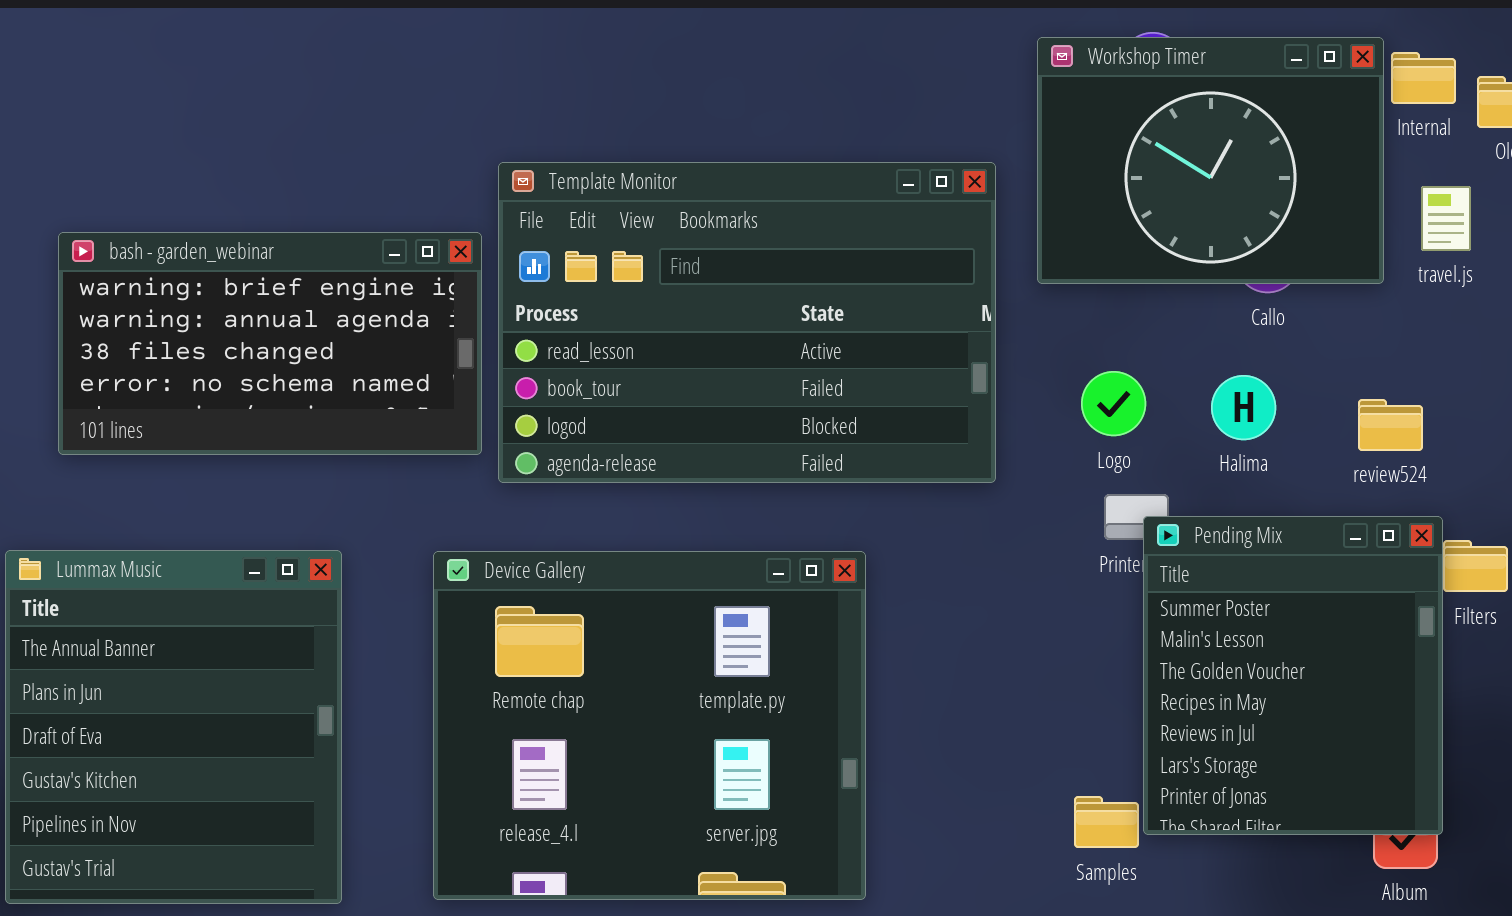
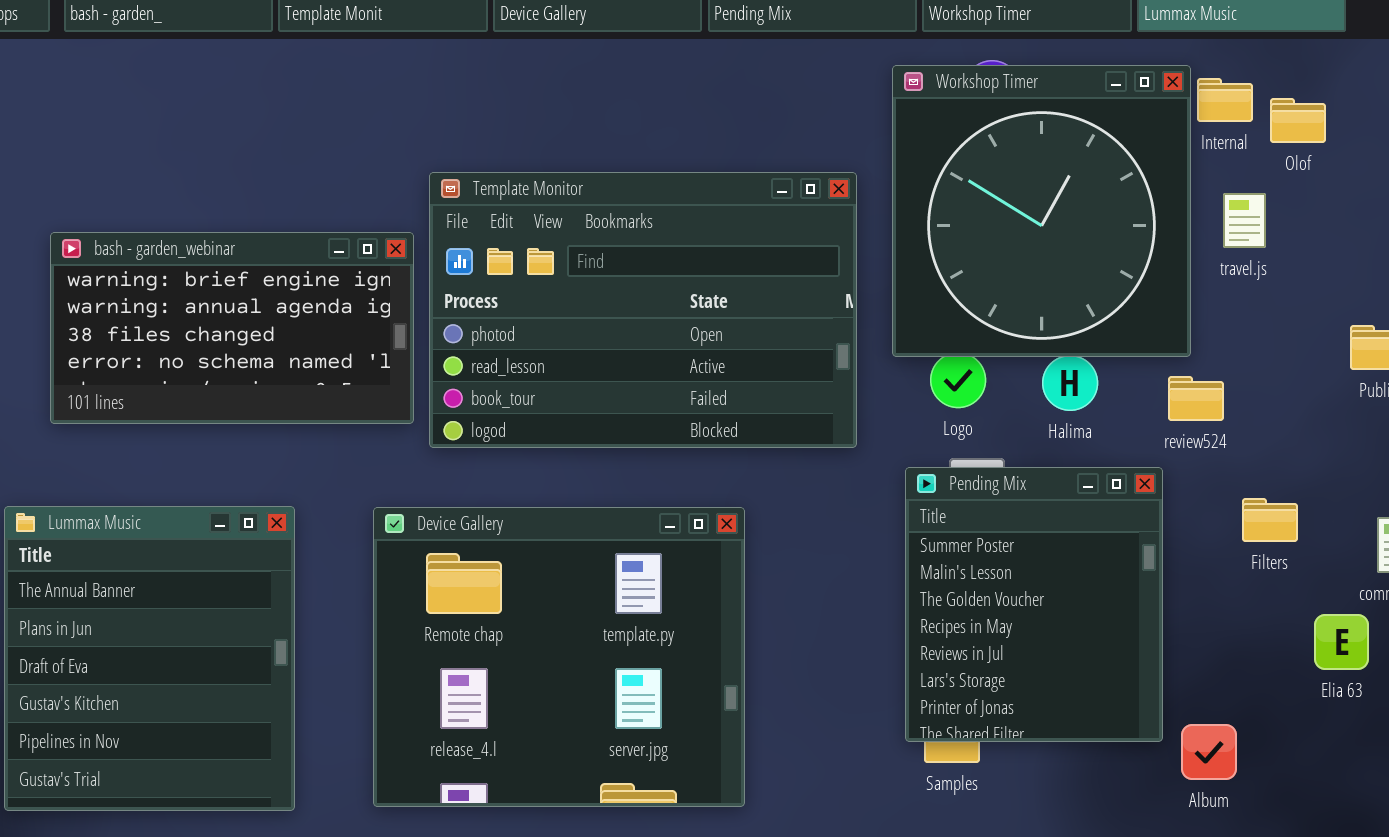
Workshop Timer: [1037,37,1384,284] -> [892,65,1191,357], resized
Template Monitor: [498,162,996,483] -> [429,172,857,448], scrolled up 1 row
Pending Mix: [1143,516,1443,835] -> [905,467,1163,742], moved

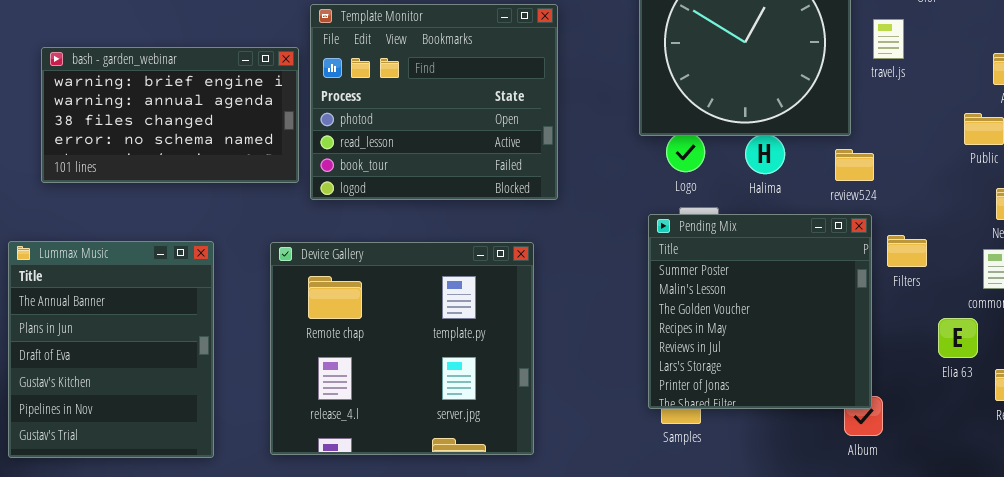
Template Monitor: [429,172,857,448] -> [310,4,558,200], resized
Pending Mix: [905,467,1163,742] -> [648,214,872,409], resized

